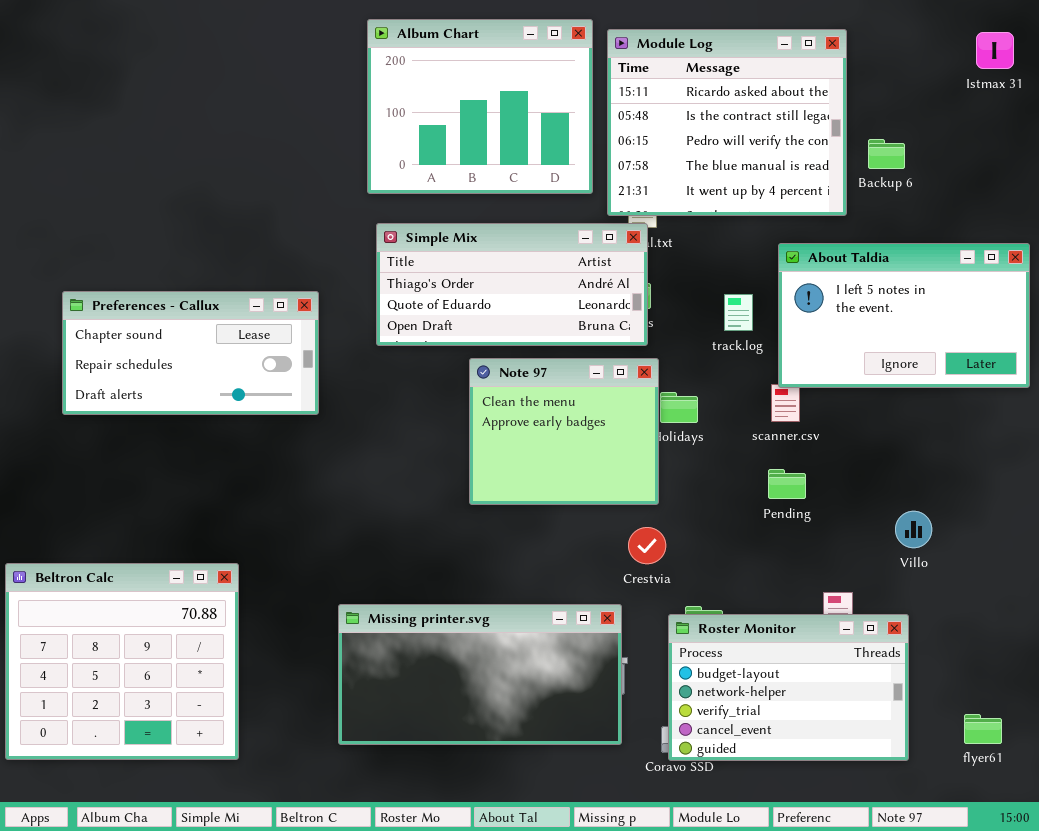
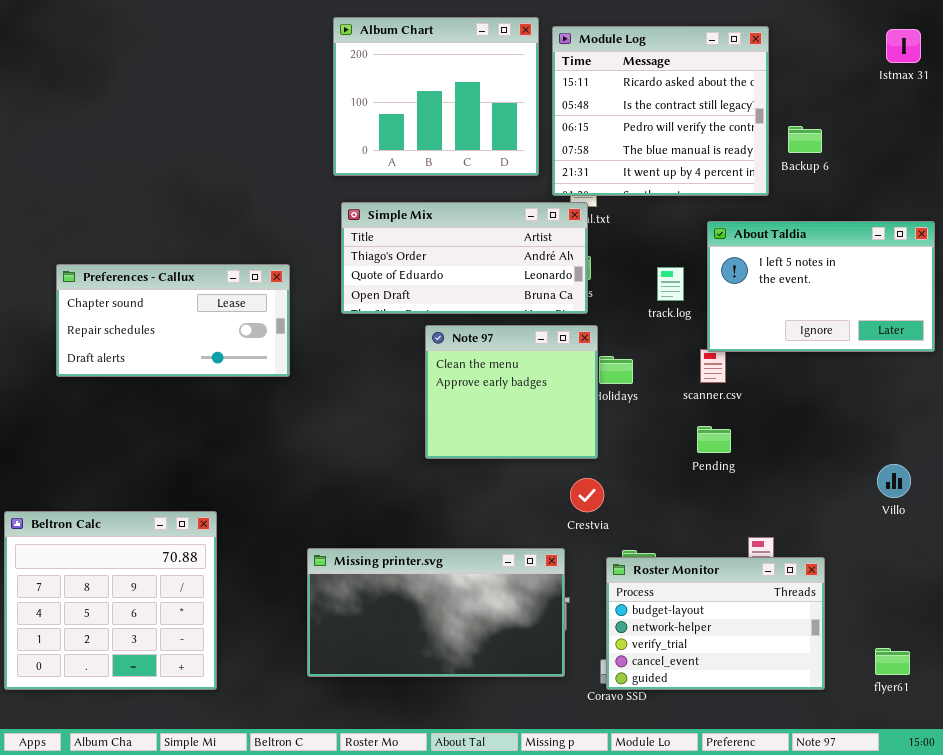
Villo: [895,511,932,548] -> [877,464,911,498], moved

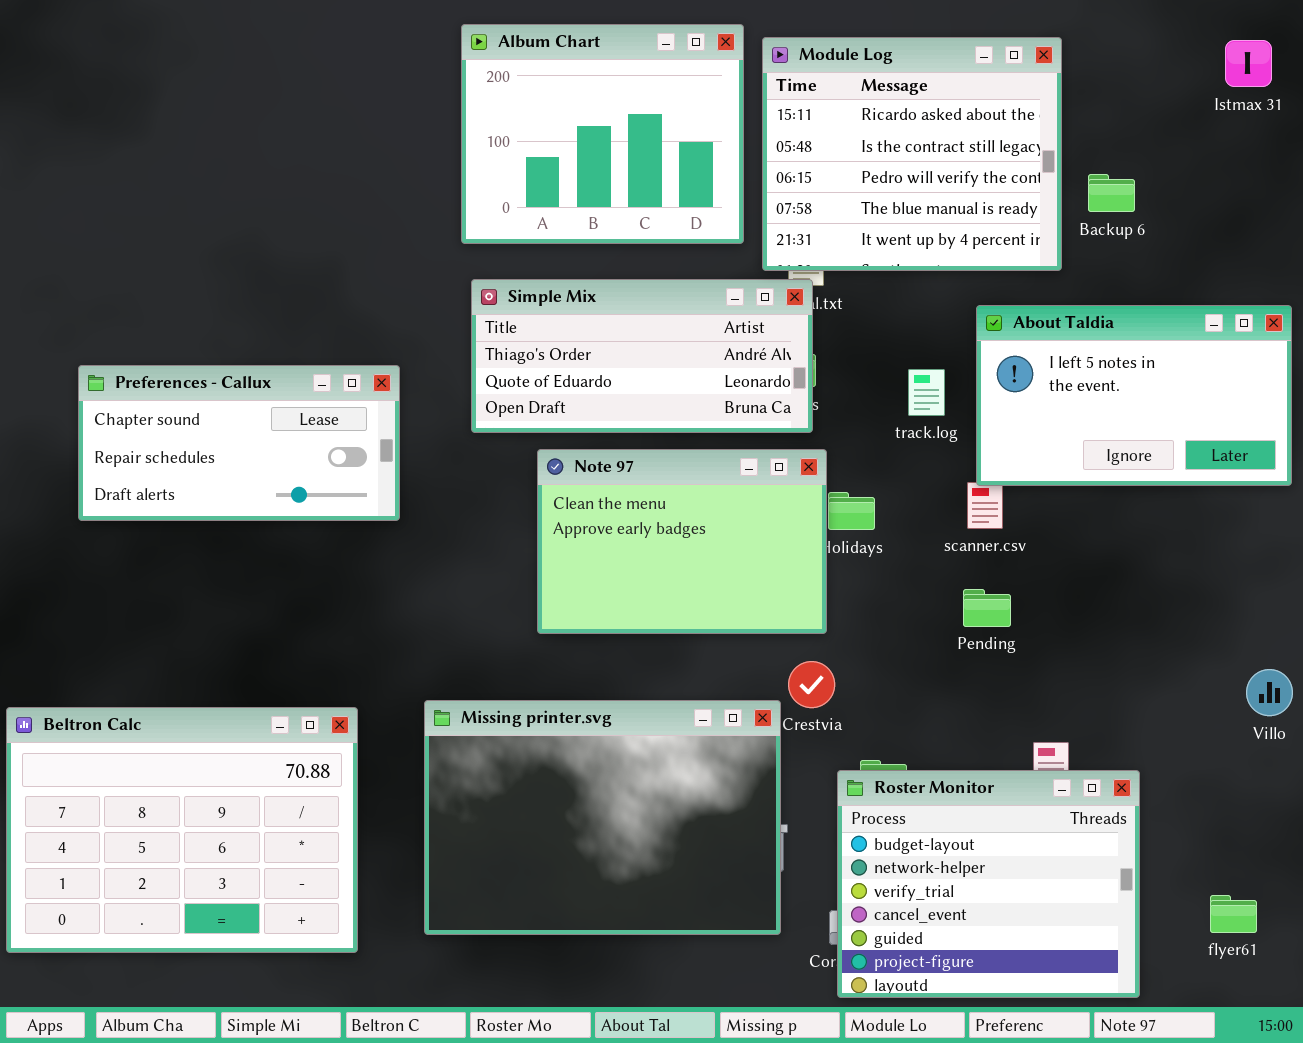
Note 97: [425,325,598,459] -> [537,449,827,634], resized
Villo: [877,464,911,498] -> [1246,669,1293,716], moved
Beltron Calc: [4,511,217,690] -> [6,707,358,953], resized
Missing printer.svg: [307,548,565,677] -> [424,700,781,935], resized
Roster Monitor: [606,557,825,690] -> [837,770,1140,998], resized

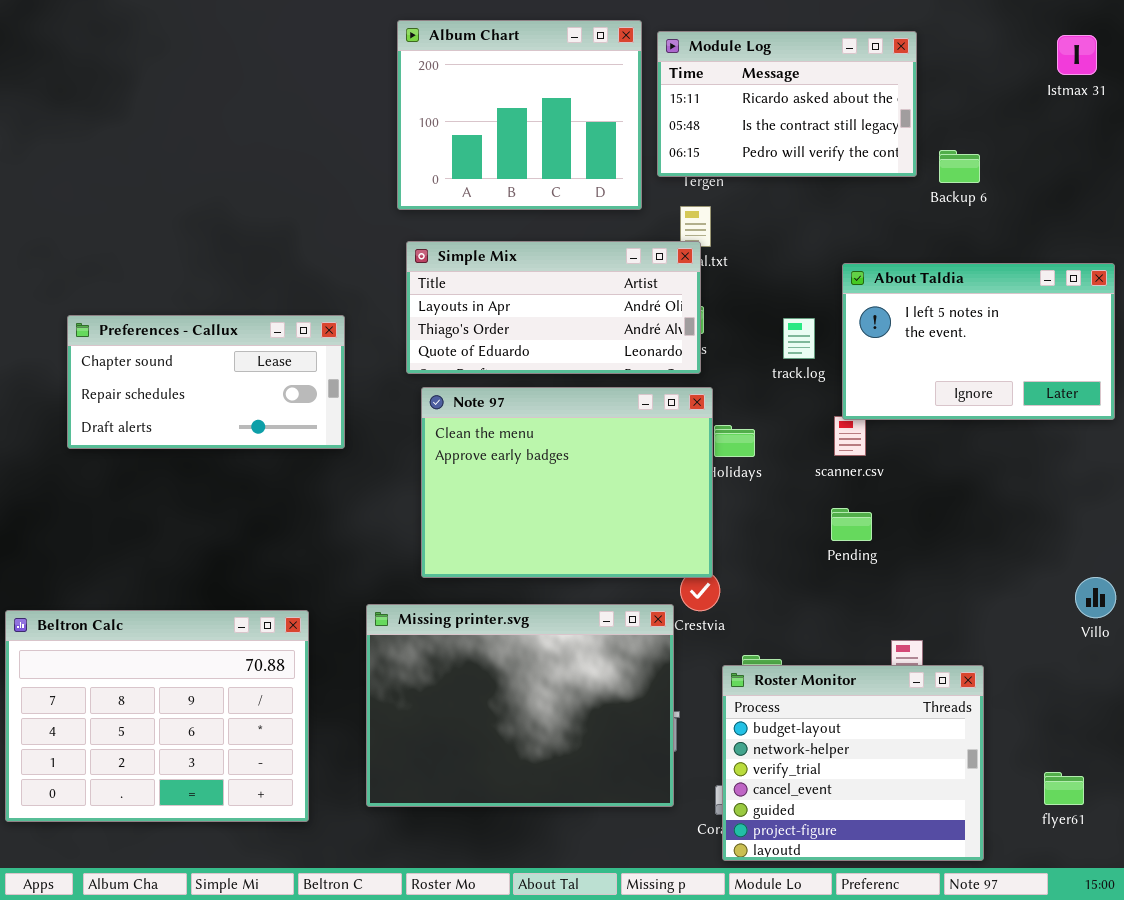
Module Log: [762,37,1062,271] -> [657,31,917,177], resized
Simple Mix: [471,279,813,433] -> [406,241,701,374], scrolled up 1 row
Note 97: [537,449,827,634] -> [421,387,713,578], resized

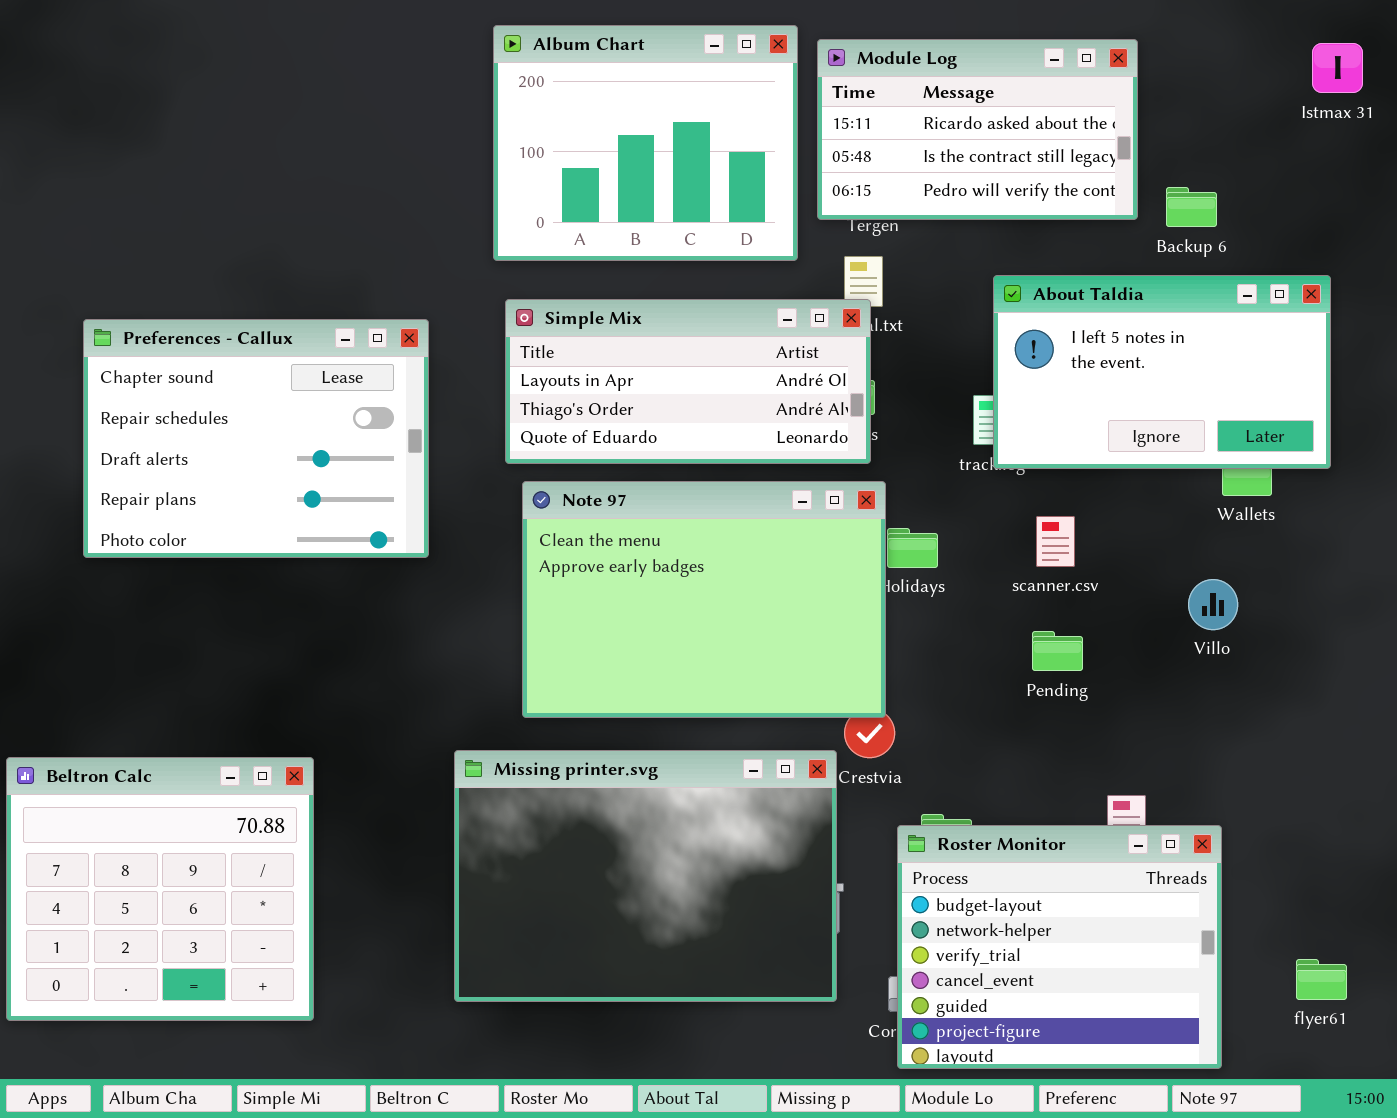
About Taldia: [842,263,1115,420] -> [993,275,1331,469], moved
Preferences - Callux: [67,315,345,449] -> [83,319,429,558], resized
Villo: [1075,577,1116,618] -> [1188,579,1238,630], moved
Beltron Calc: [5,610,309,822] -> [6,757,314,1021], resized

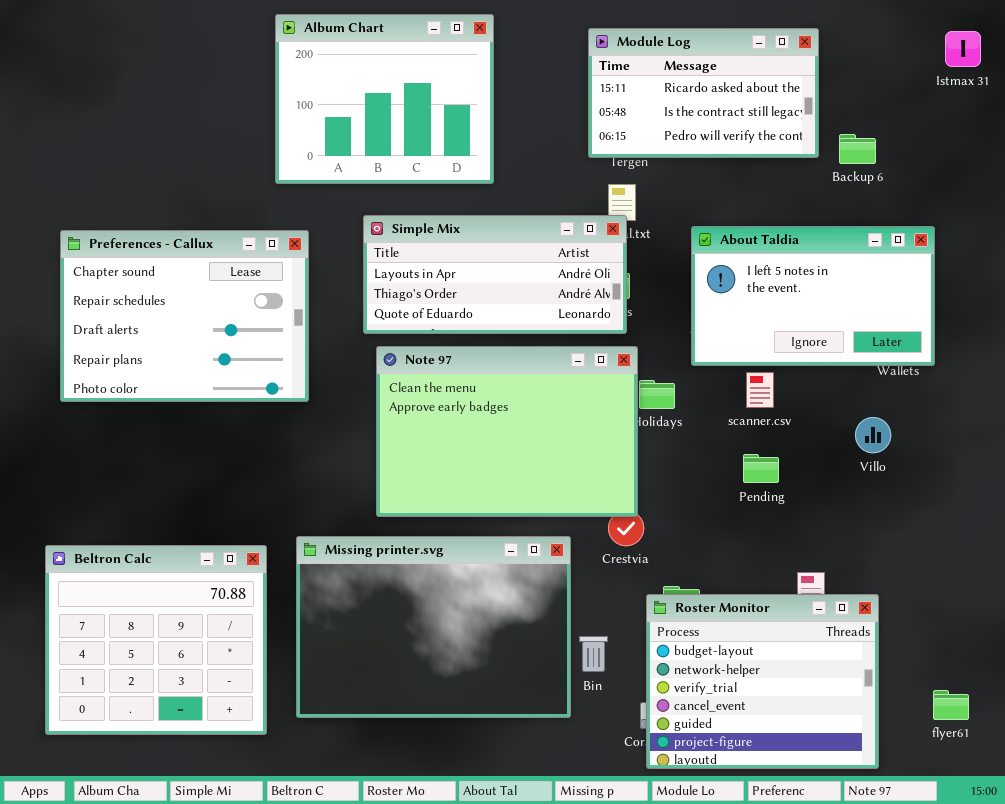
Album Chart: [493,25,798,261] -> [275,14,494,184], moved
About Taldia: [993,275,1331,469] -> [691,226,935,366], moved
Missing printer.svg: [454,750,837,1002] -> [296,536,571,718], moved
Beltron Calc: [6,757,314,1021] -> [45,545,267,735], moved

